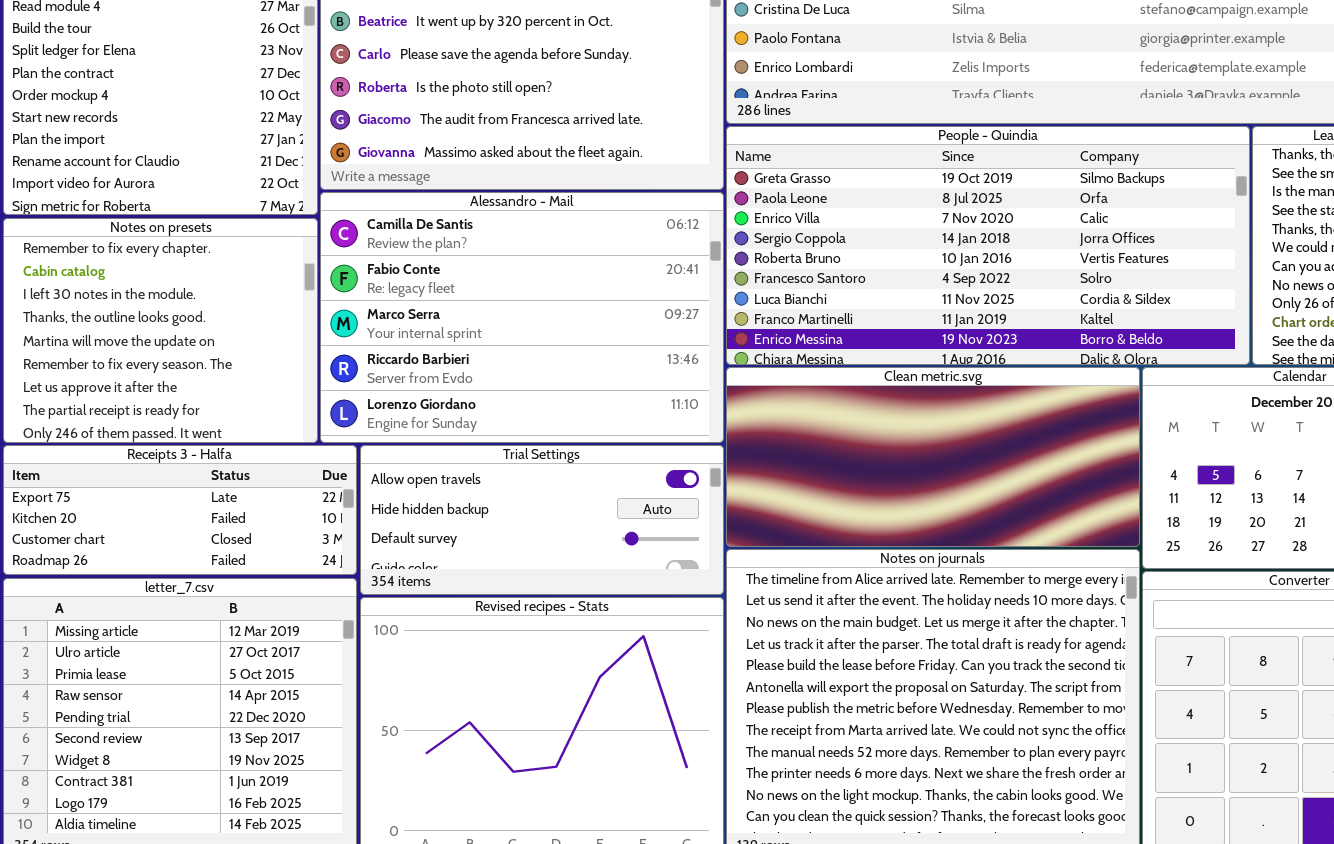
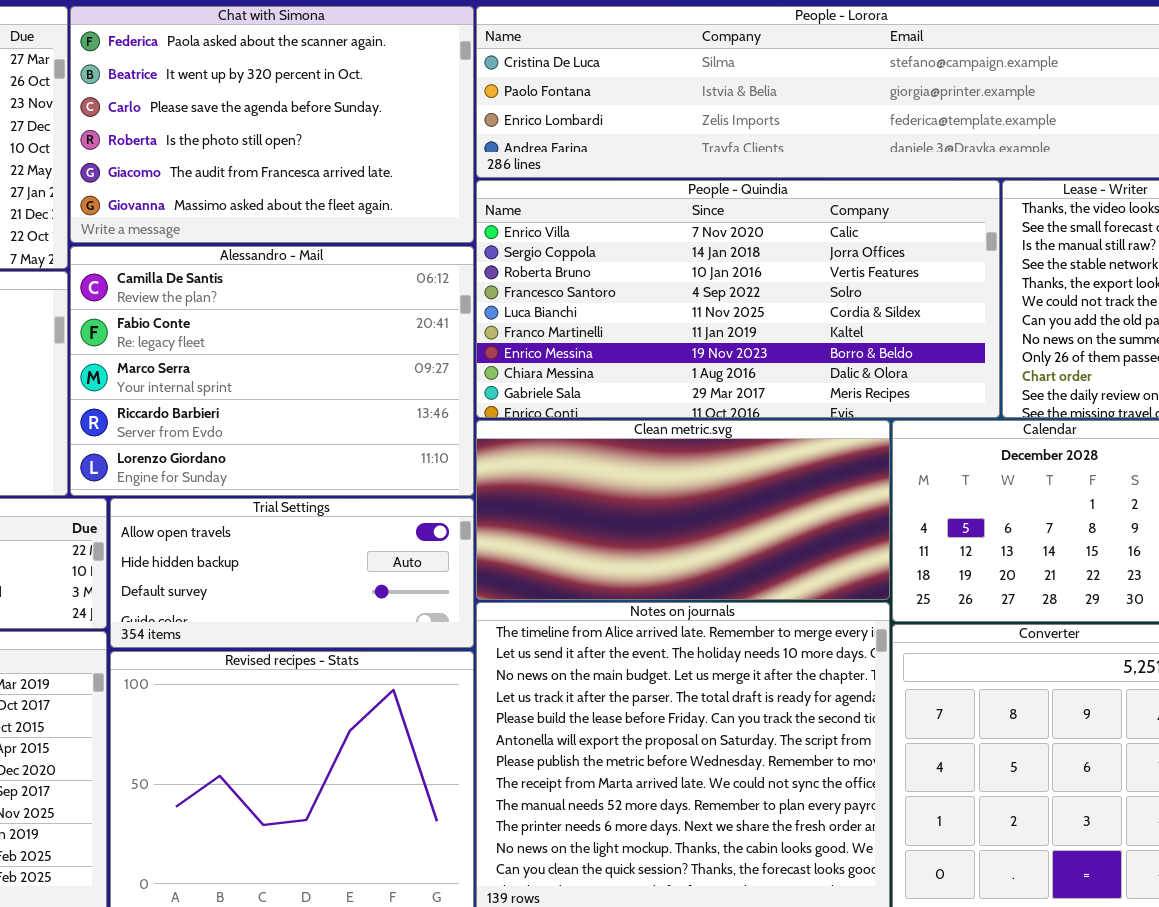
People - Quindia: [726,126,1250,365] -> [476,180,1000,418], scrolled down 2 rows

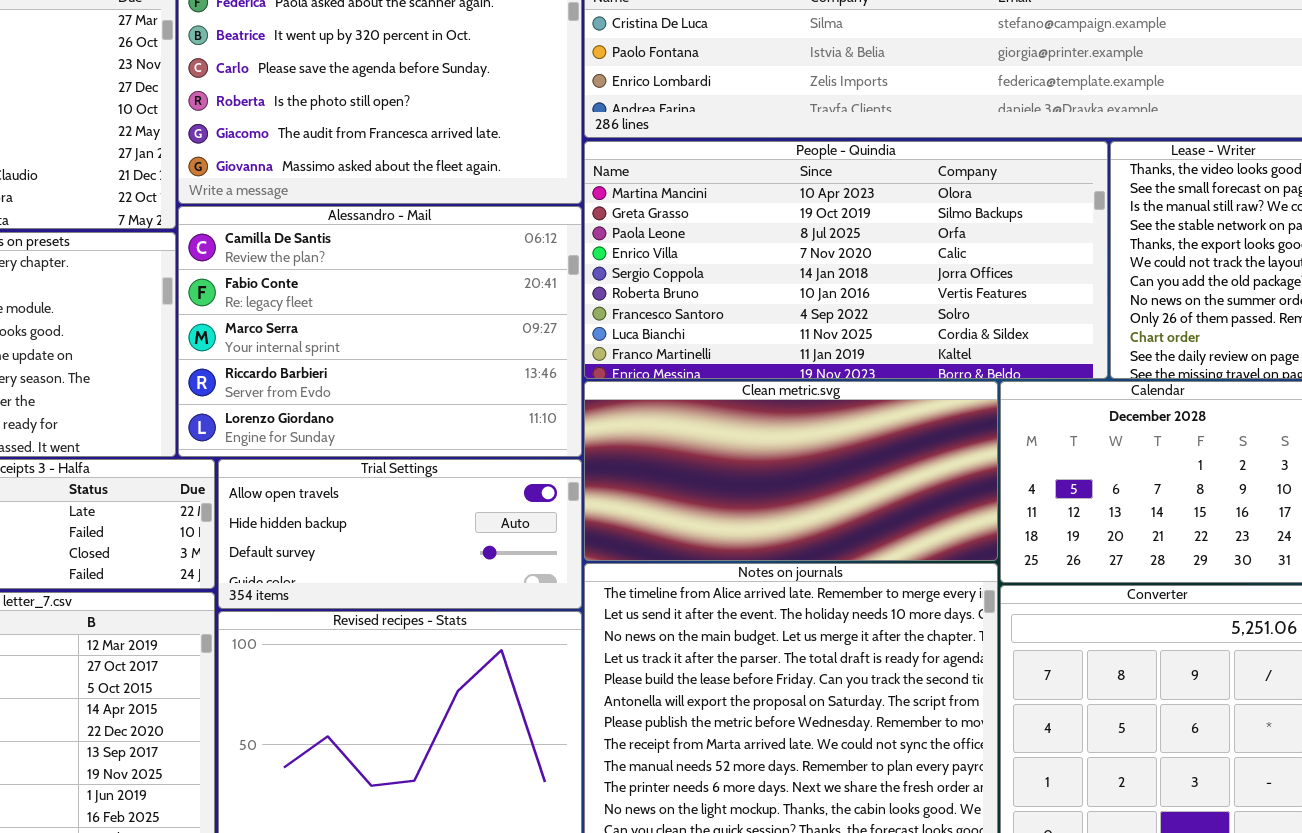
People - Quindia: [476,180,1000,418] -> [584,141,1108,379], scrolled up 3 rows

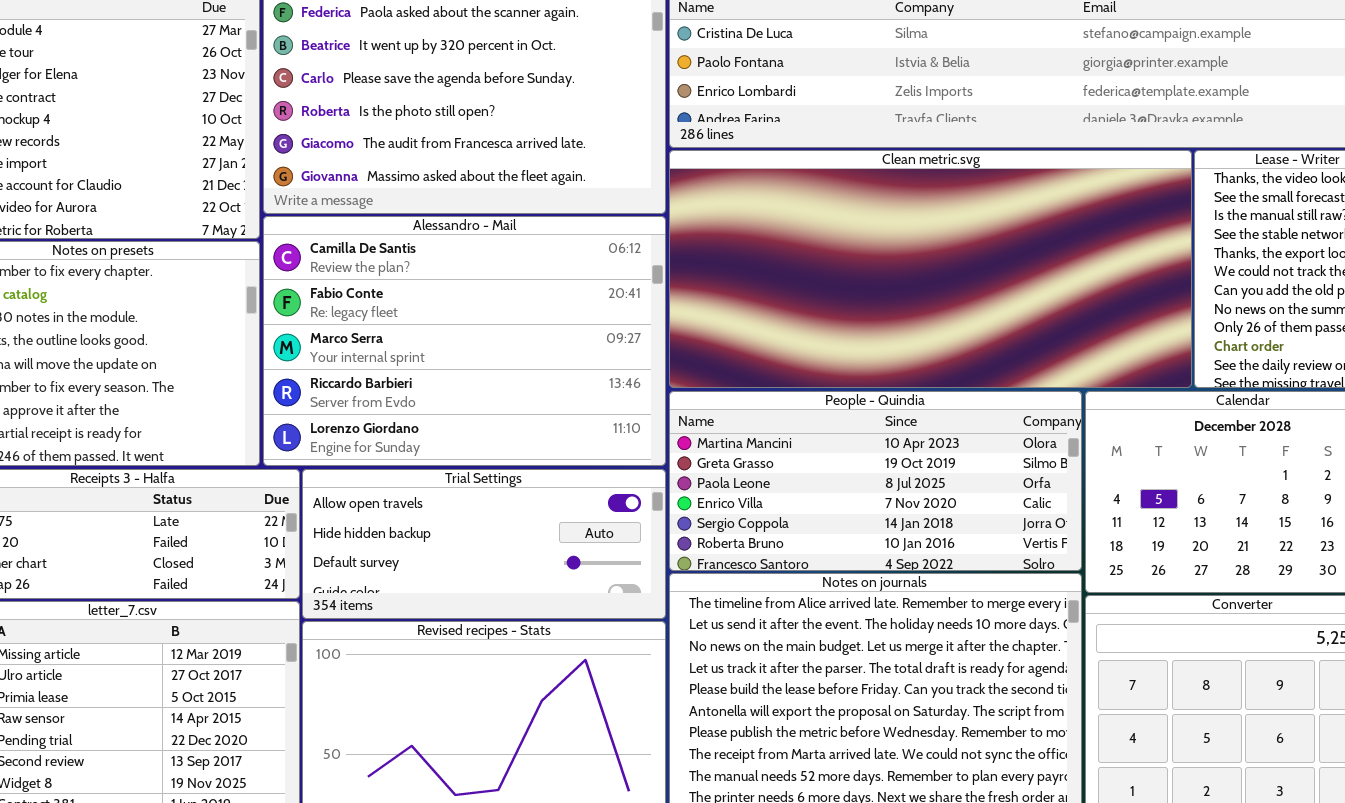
People - Quindia: [584,141,1108,379] -> [669,391,1082,571], moved, resized
Clean metric.svg: [584,381,998,561] -> [669,150,1192,388], moved, resized

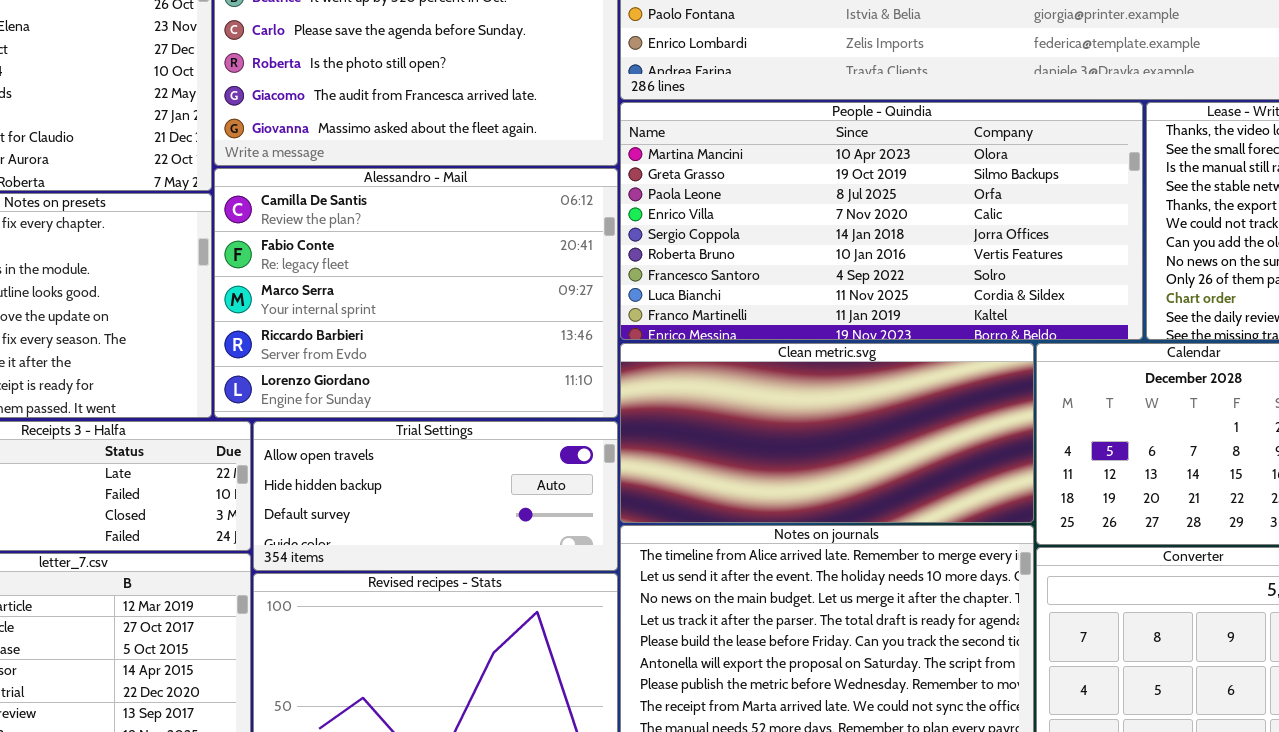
Clean metric.svg: [669,150,1192,388] -> [620,343,1034,523], moved, resized
People - Quindia: [669,391,1082,571] -> [620,102,1143,340], moved, resized

